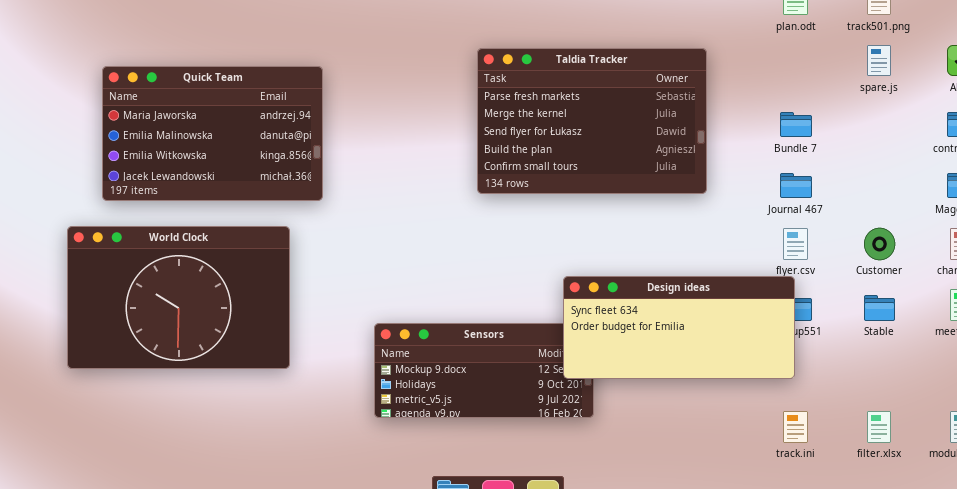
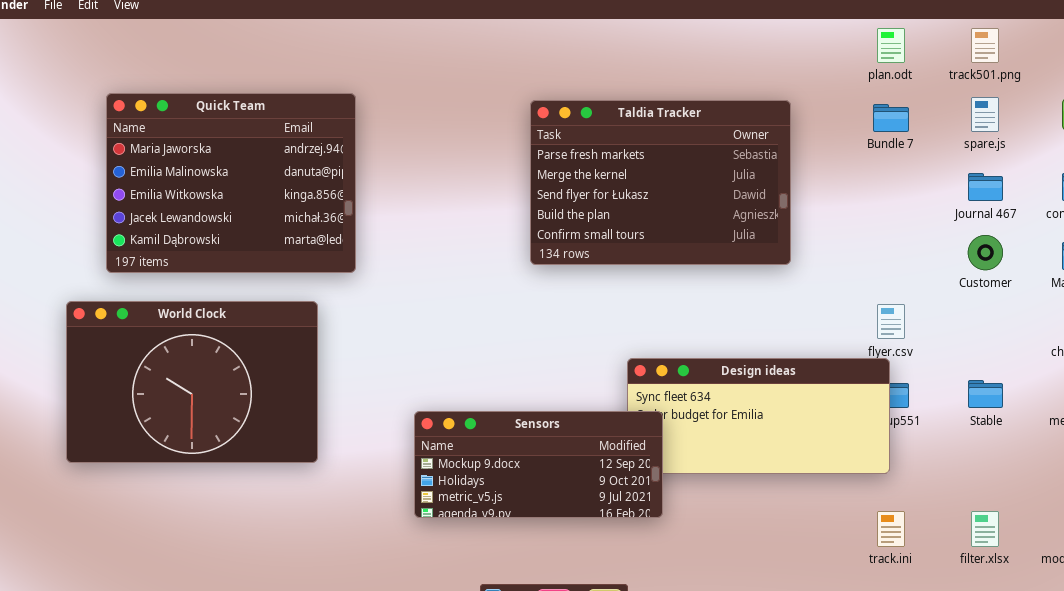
Quick Team: [102,66,323,201] -> [106,93,356,273], resized
Bundle 7: [780,112,812,137] -> [873,104,909,132], moved
Journal 467: [780,173,812,198] -> [968,173,1003,201], moved
Customer: [864,228,895,260] -> [968,235,1003,270], moved
Sensors: [374,323,594,418] -> [414,411,663,518], raised

